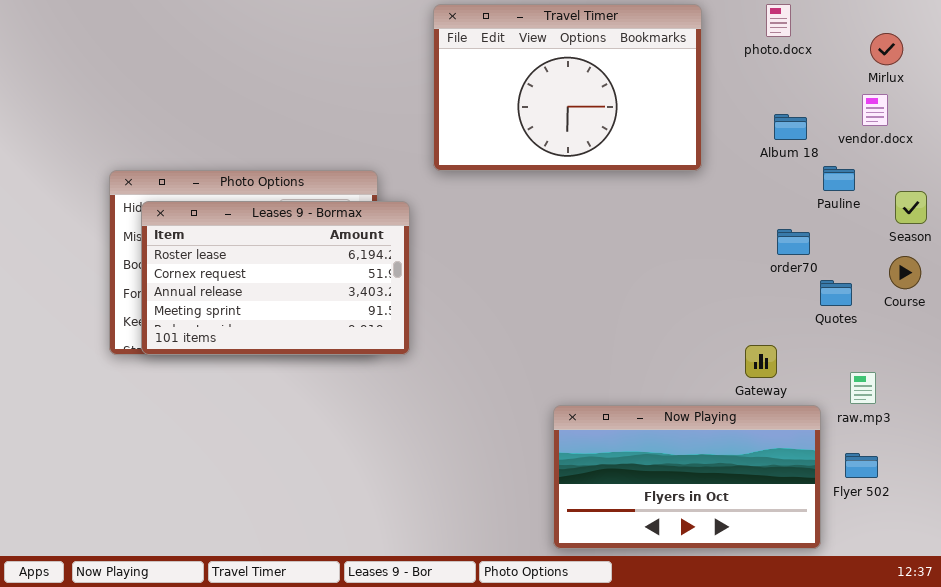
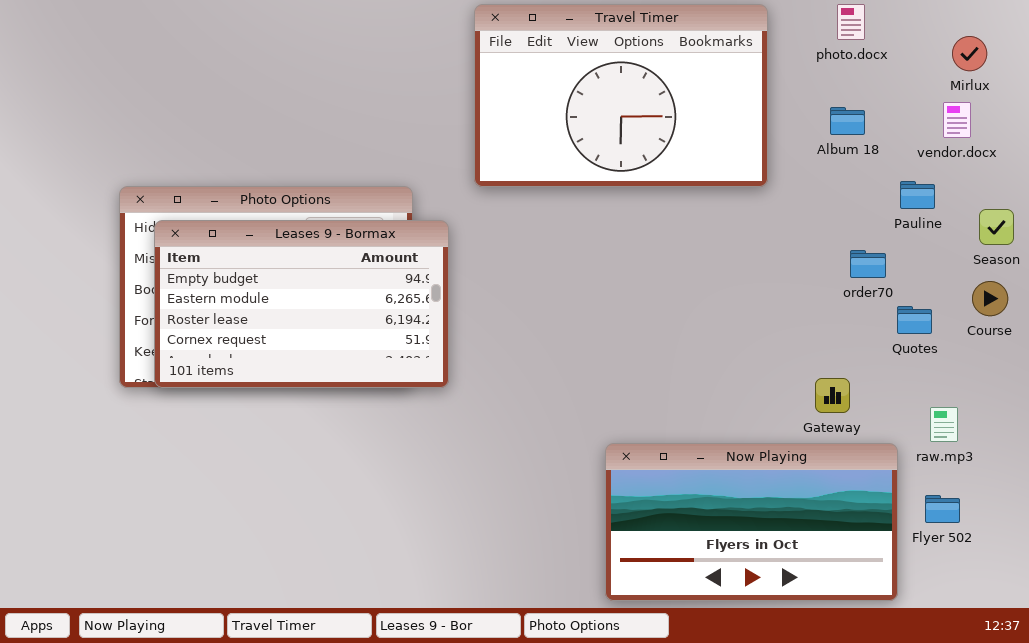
Album 18: [774,114,807,140] -> [830,107,865,135], moved
Leases 9 - Bormax: [141,201,410,355] -> [154,220,449,388], scrolled up 2 rows

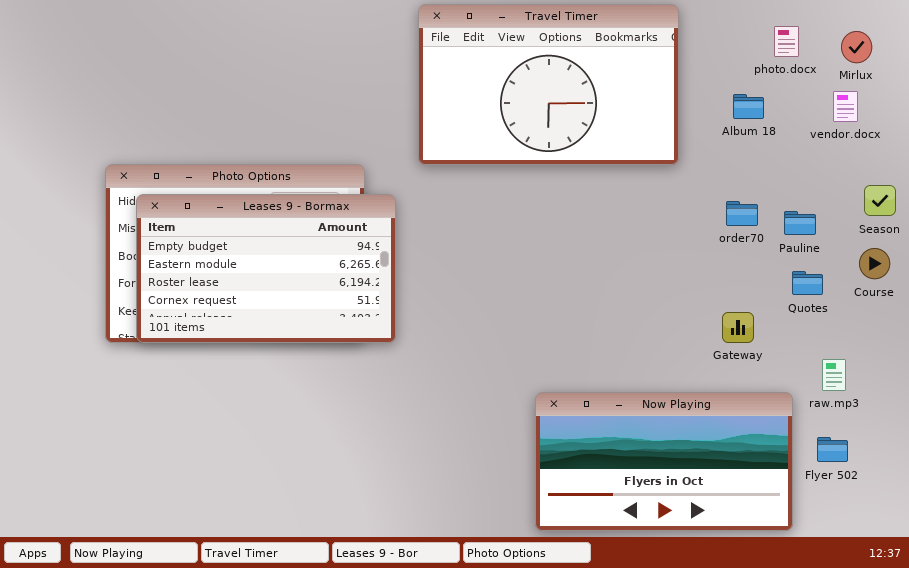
photo.docx: [837,4,865,40] -> [774,26,799,57], moved
Pauline: [900,181,935,209] -> [784,211,816,235], moved
order70: [850,250,886,278] -> [726,201,758,226], moved
Gateway: [815,378,850,413] -> [722,312,754,343], moved

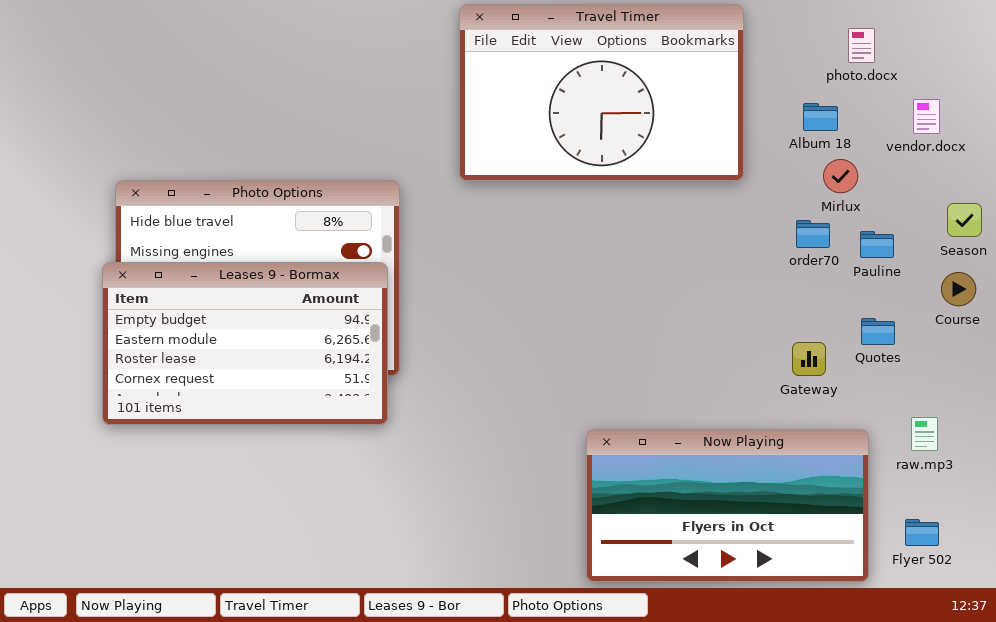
Mirlux: [841,31,872,63] -> [823,159,858,193], moved
Leases 9 - Bormax: [136,194,396,343] -> [102,262,388,425], moved
Quotes: [792,271,823,295] -> [861,318,895,345], moved
raw.mp3: [822,359,846,391] -> [911,417,938,451], moved
Flyer 502: [817,437,848,462] -> [905,519,939,546], moved

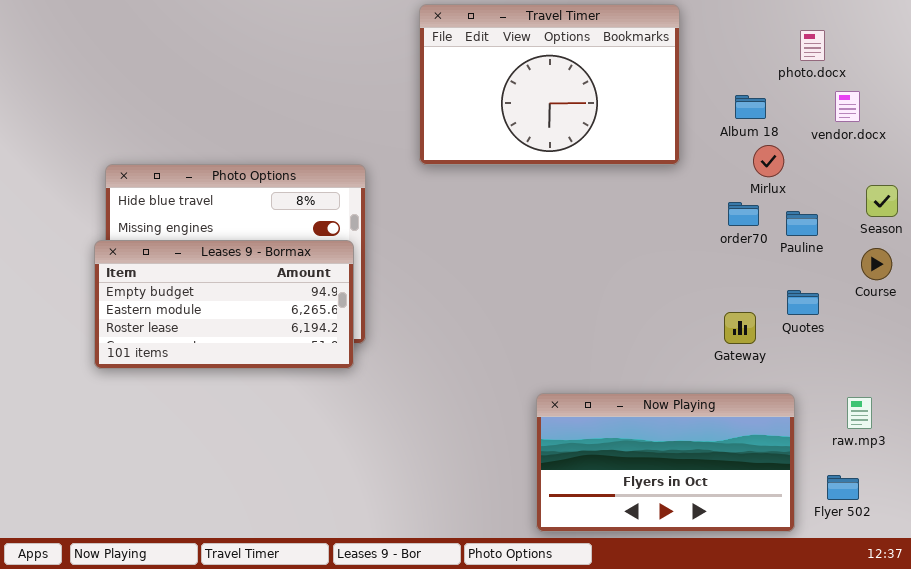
photo.docx: [848,28,875,63] -> [800,30,825,61], moved
Leases 9 - Bormax: [102,262,388,425] -> [94,240,354,369], resized
raw.mp3: [911,417,938,451] -> [847,397,872,429], moved

